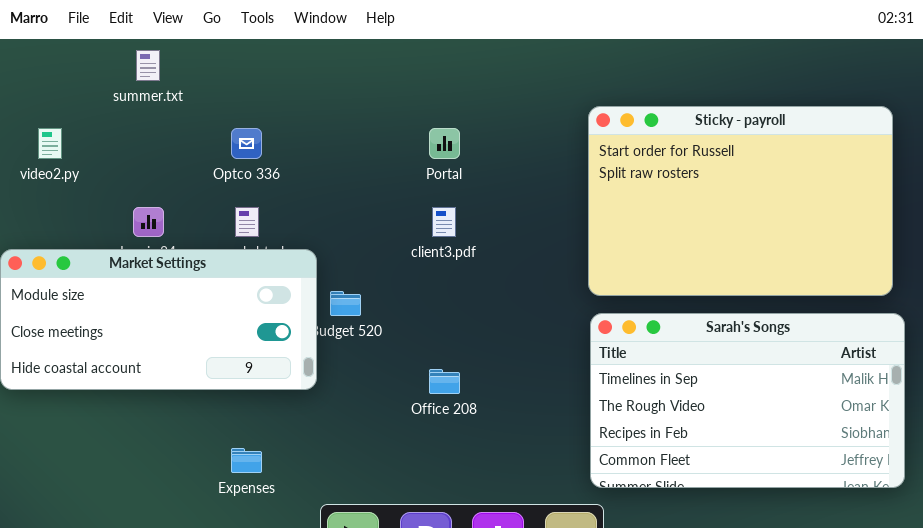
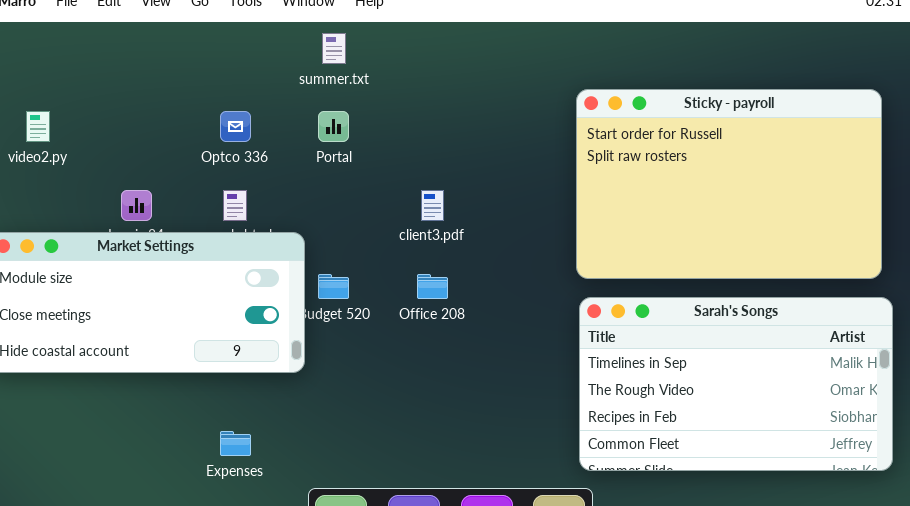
summer.txt: [136,50,160,81] -> [322,33,346,64], moved
Portal: [429,128,460,159] -> [318,111,349,142], moved
Office 208: [429,369,460,394] -> [417,274,448,299], moved

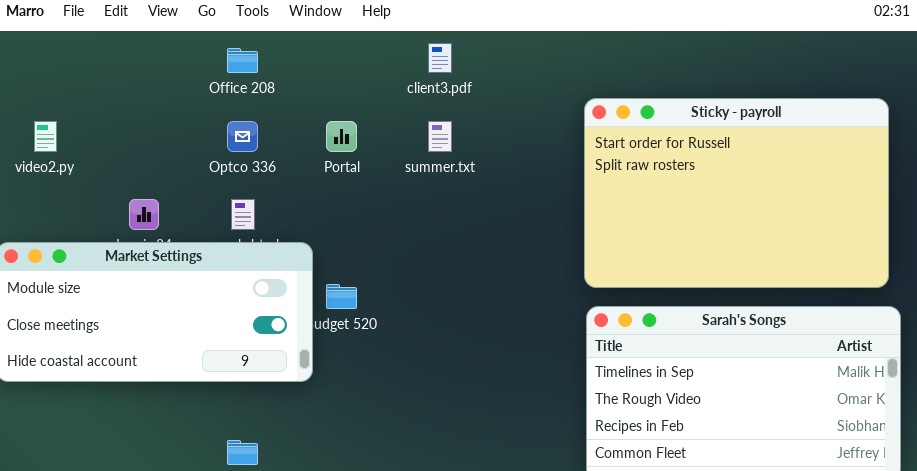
summer.txt: [322,33,346,64] -> [428,121,452,152], moved
client3.pdf: [421,190,444,221] -> [428,43,452,73], moved
Office 208: [417,274,448,299] -> [227,48,258,73], moved

